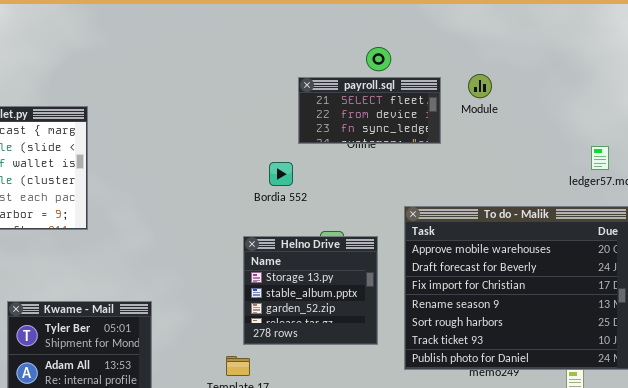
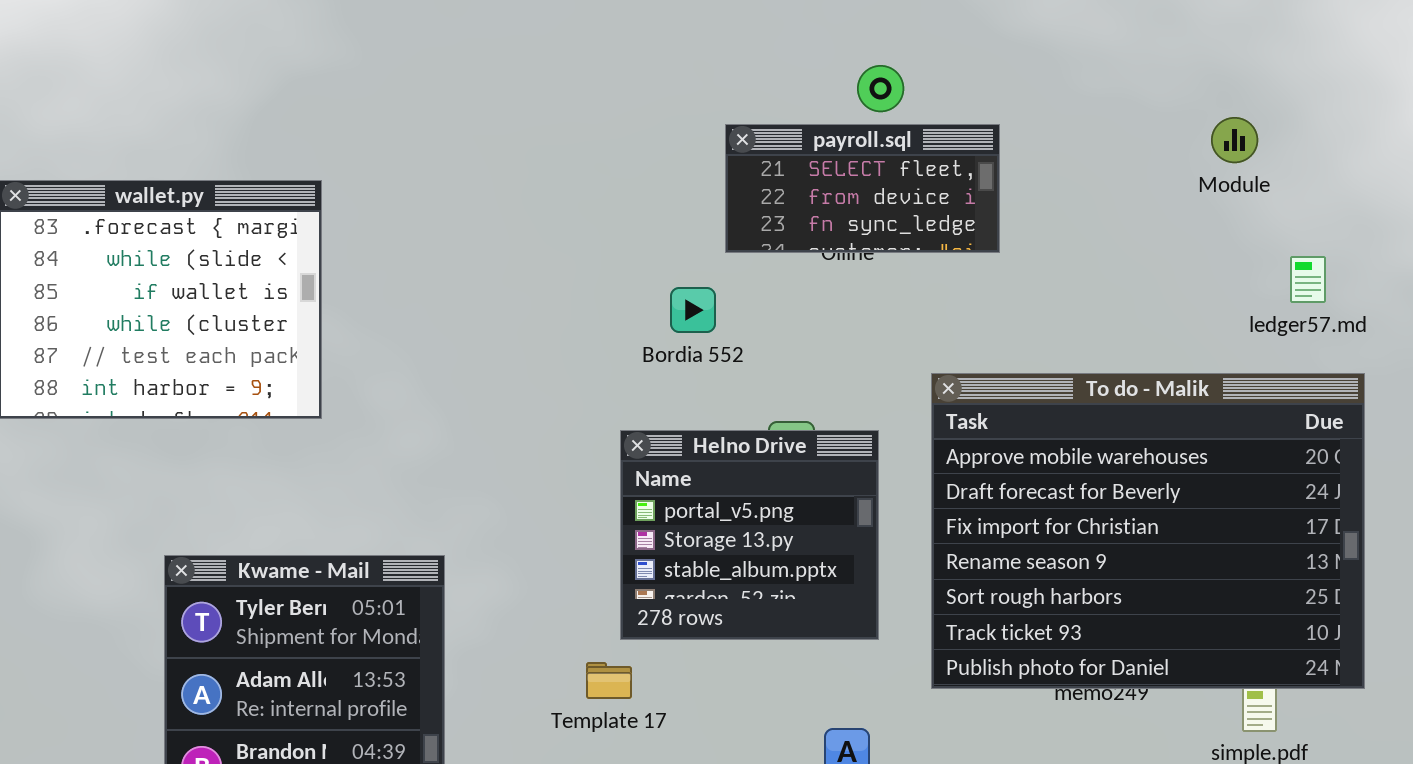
Module: [468,74,492,98] -> [1211,117,1258,163], moved
Helno Drive: [243,236,378,345] -> [620,430,879,640], scrolled up 1 row

